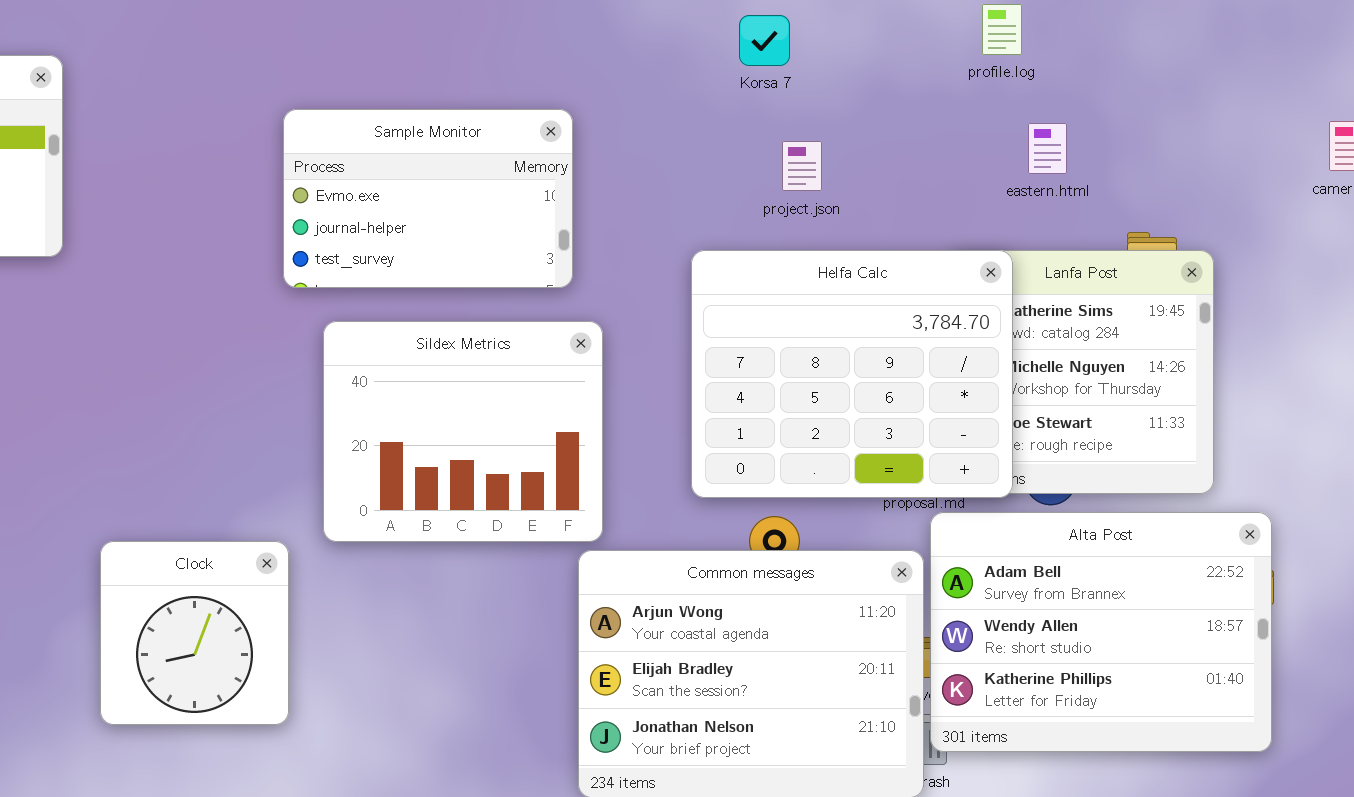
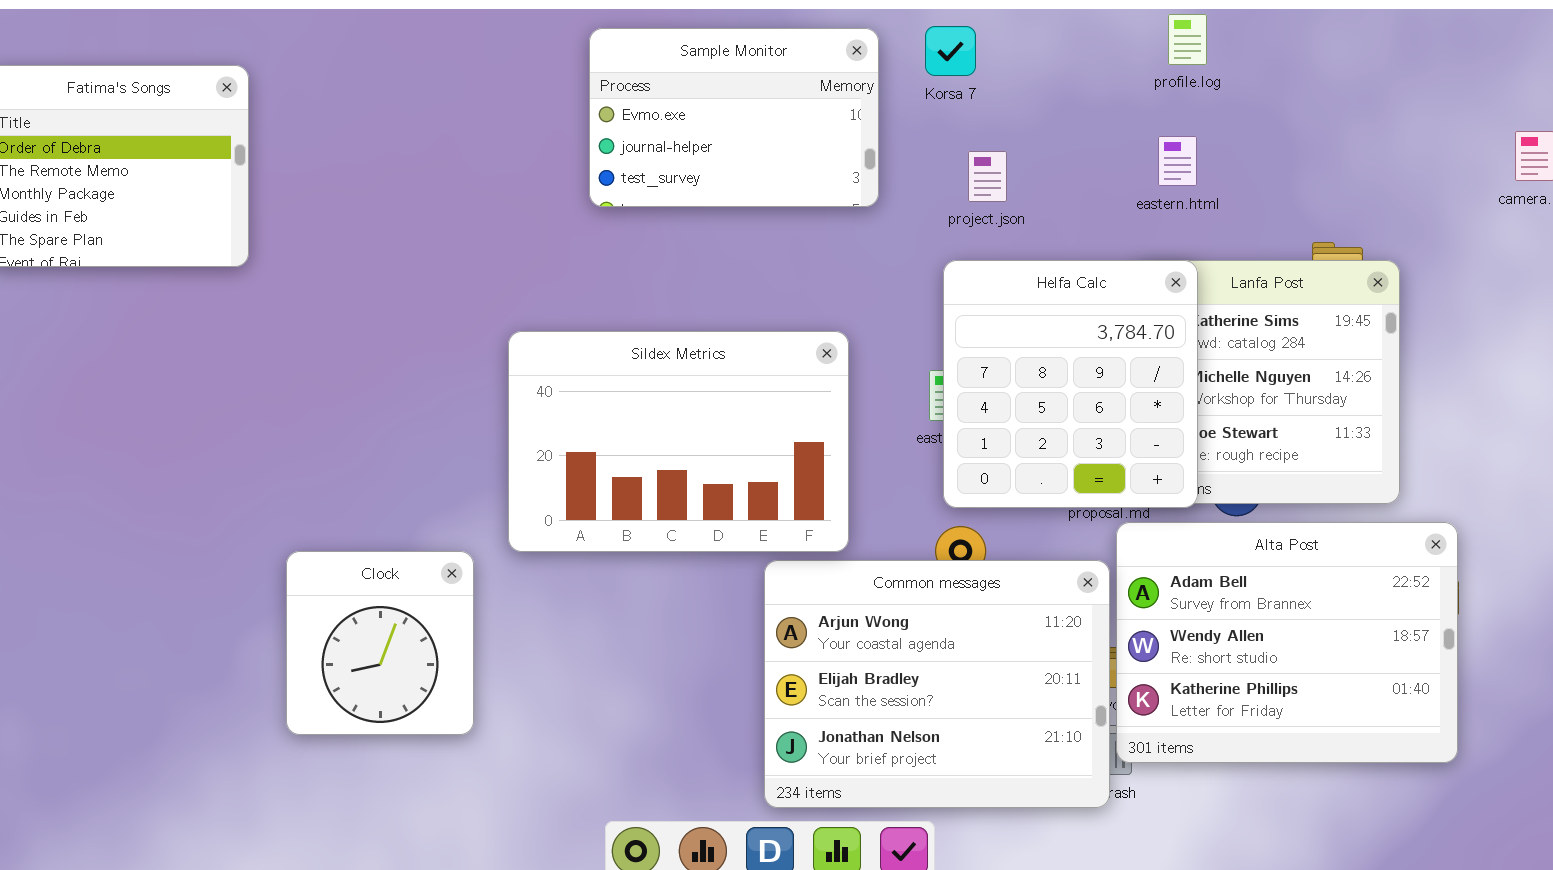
Sample Monitor: [283,109,573,288] -> [589,28,879,207], moved
eastern.html: [1028,123,1067,174] -> [1158,136,1197,186], moved
Helfa Calc: [691,250,1013,498] -> [943,260,1198,508], resized
Sildex Metrics: [323,321,603,542] -> [508,331,849,552], resized

